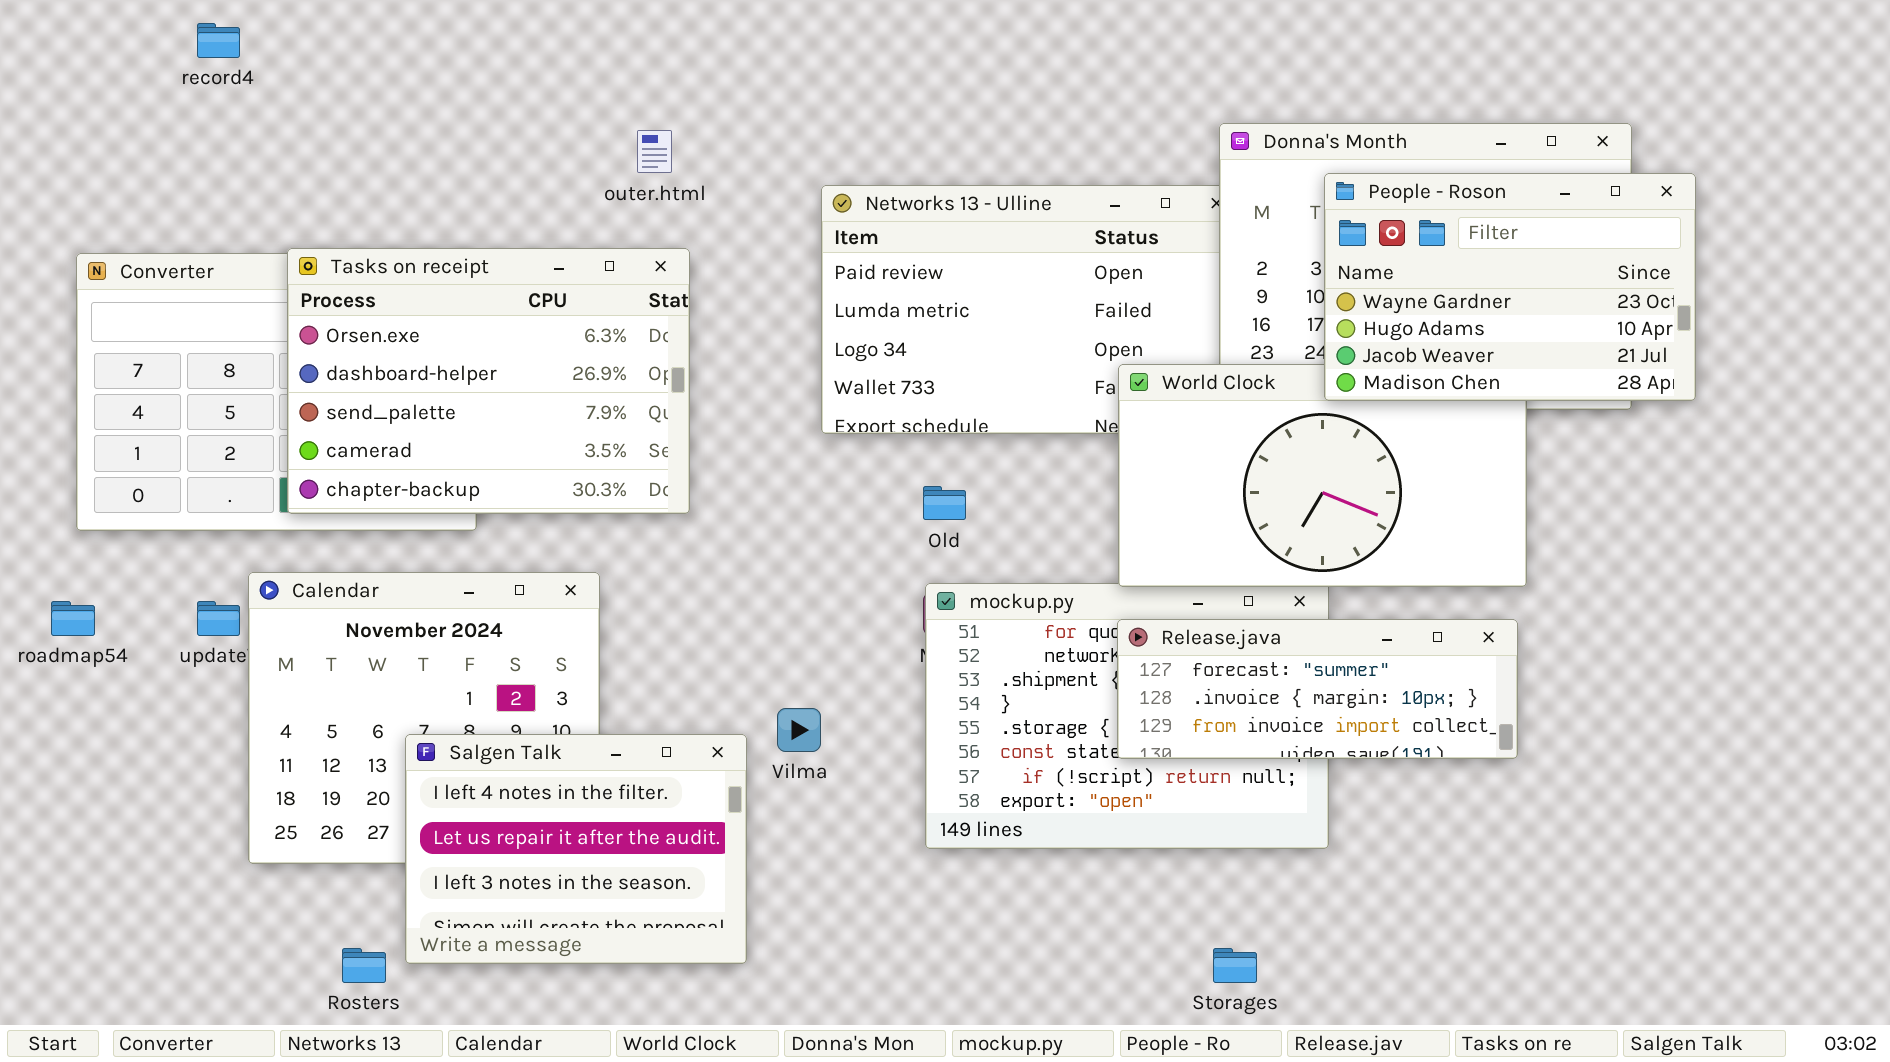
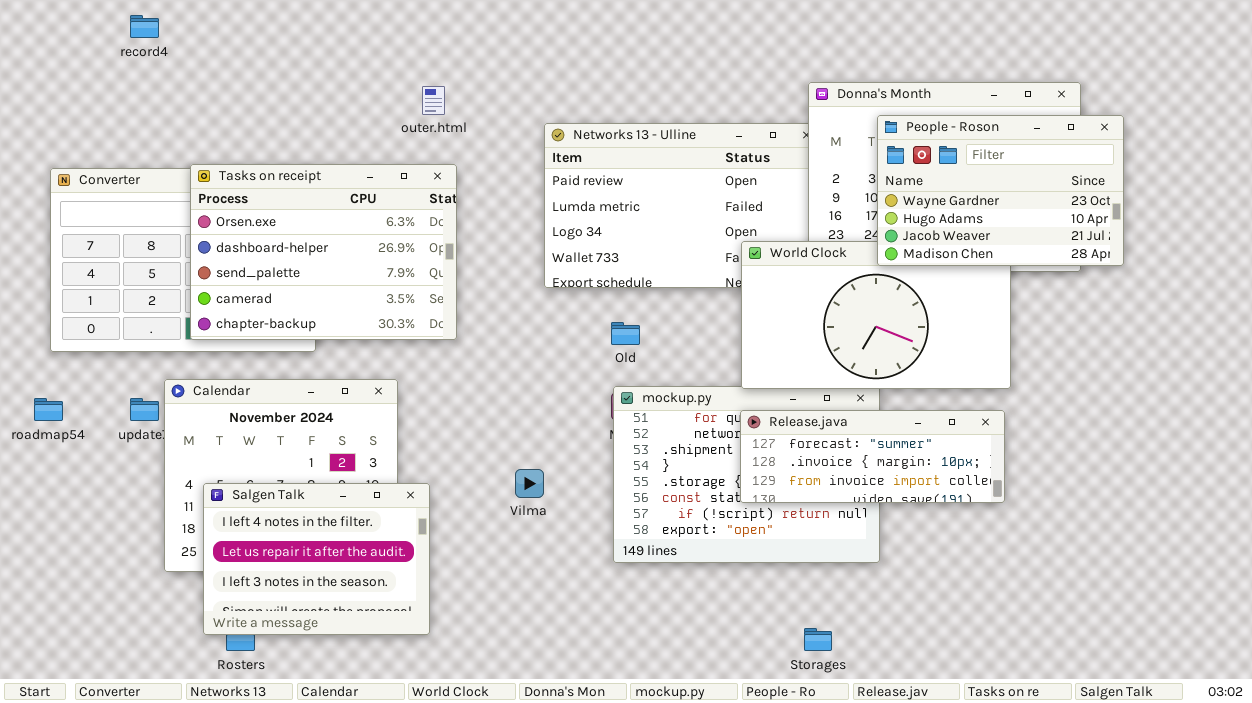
Salgen Talk: [405,734,747,964] -> [203,483,430,635], moved

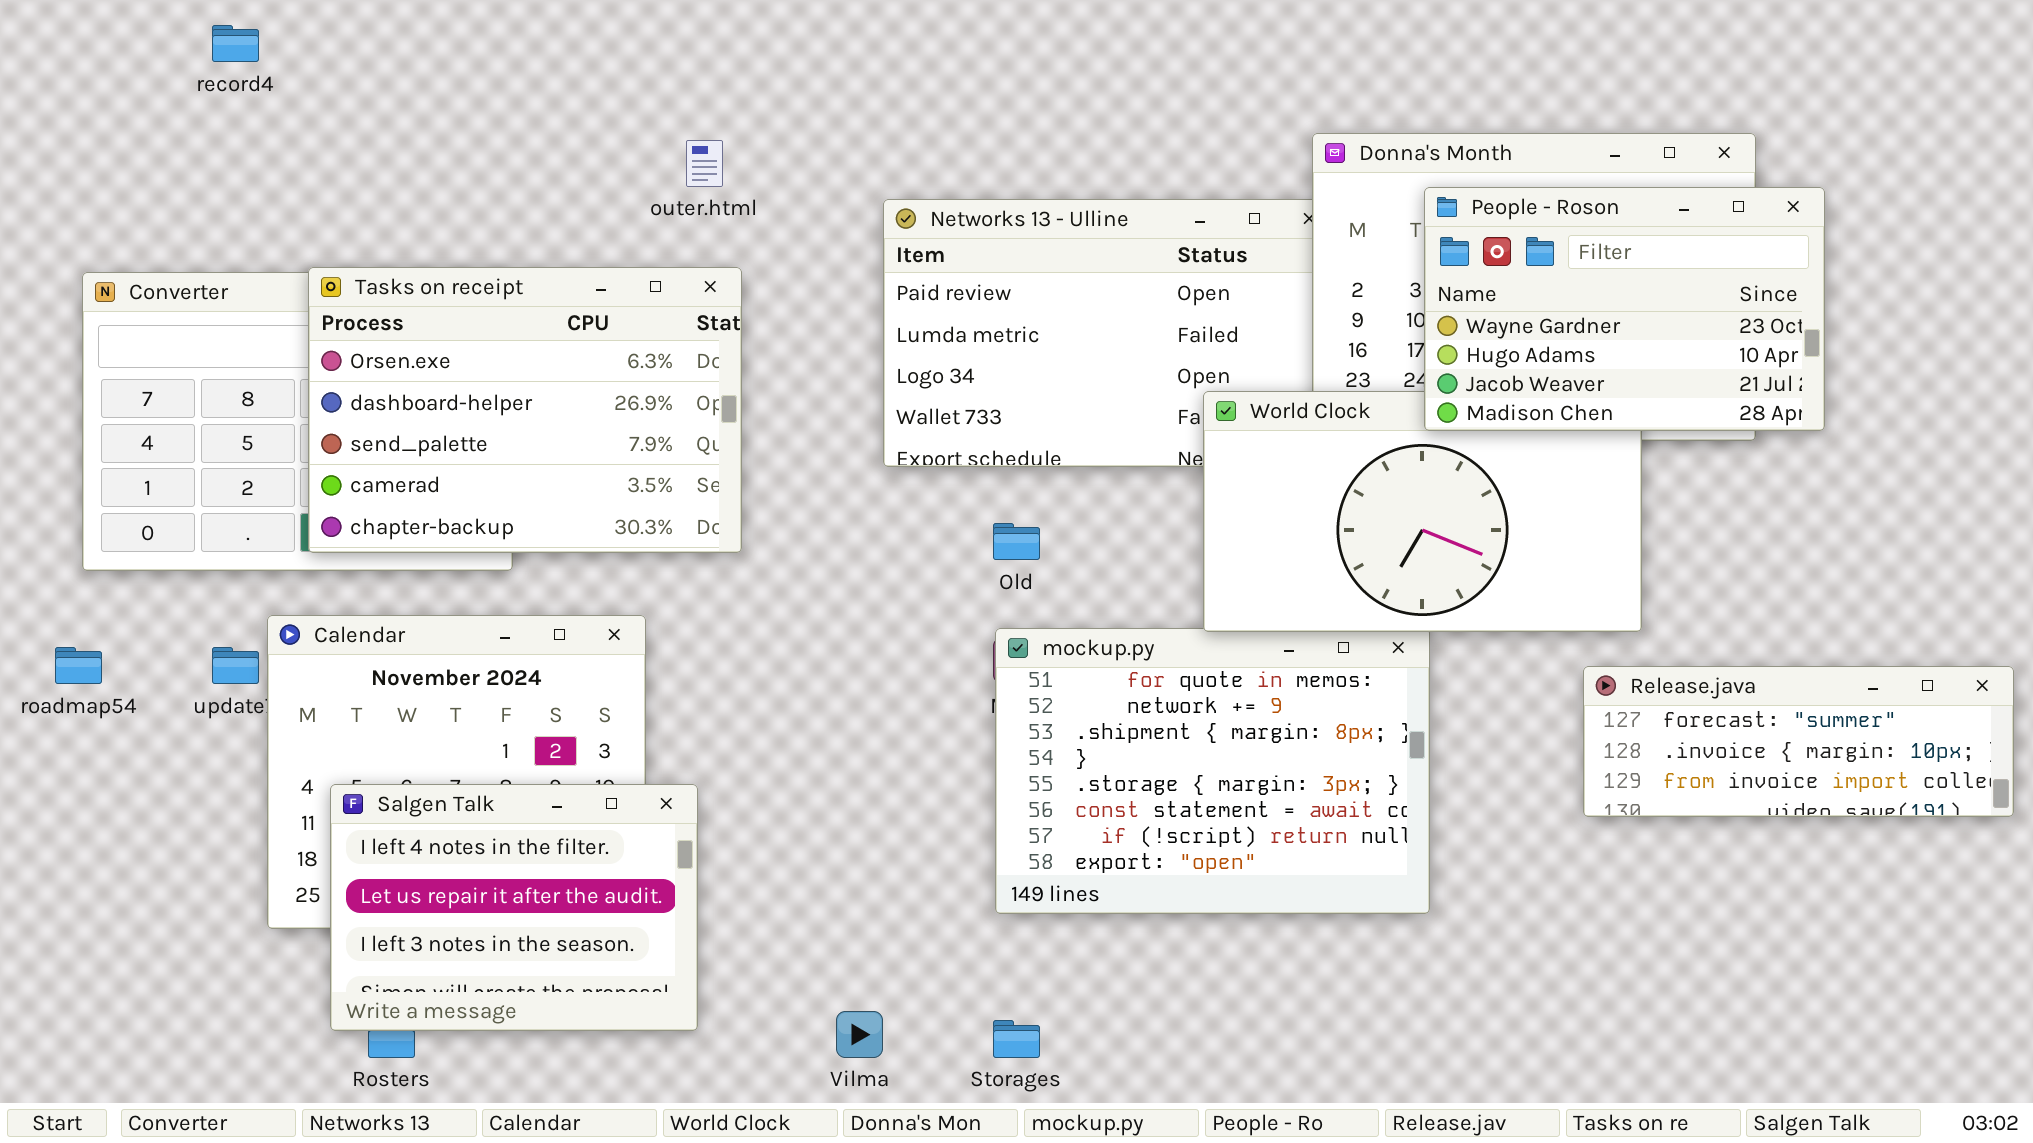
Release.java: [740,410,1005,503] -> [1583,666,2014,817], moved
Vilma: [515,469,544,498] -> [836,1011,883,1058], moved
Storages: [804,628,832,651] -> [993,1020,1040,1058], moved

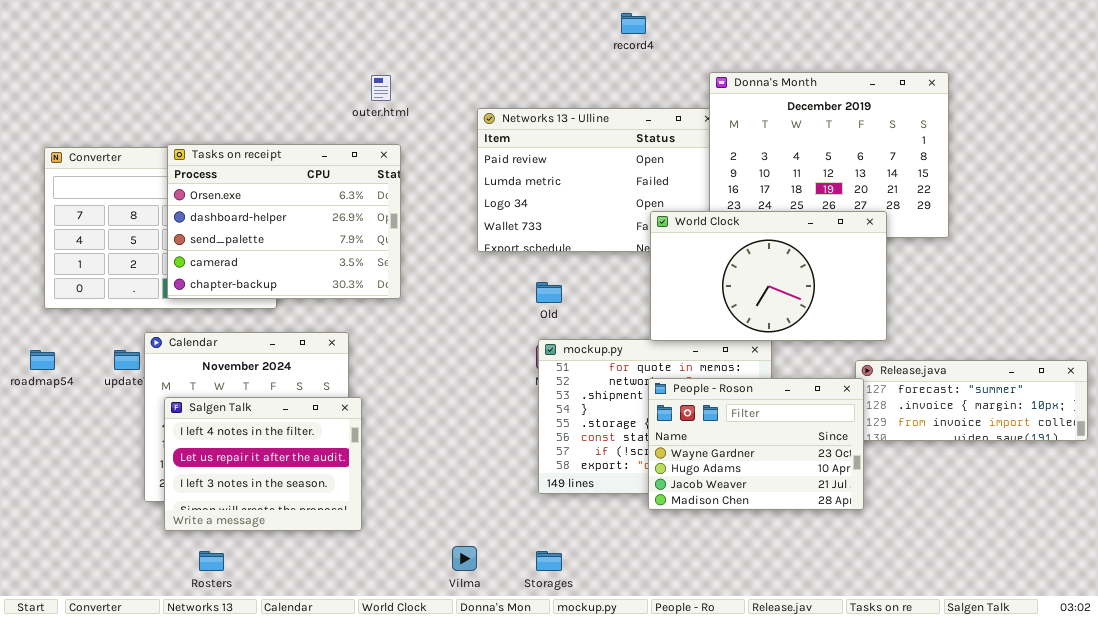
record4: [212,25,259,62] -> [621,13,646,34], moved
People - Roson: [1424,187,1825,431] -> [648,378,864,510], moved
Salgen Talk: [330,784,698,1031] -> [164,397,362,531], moved

